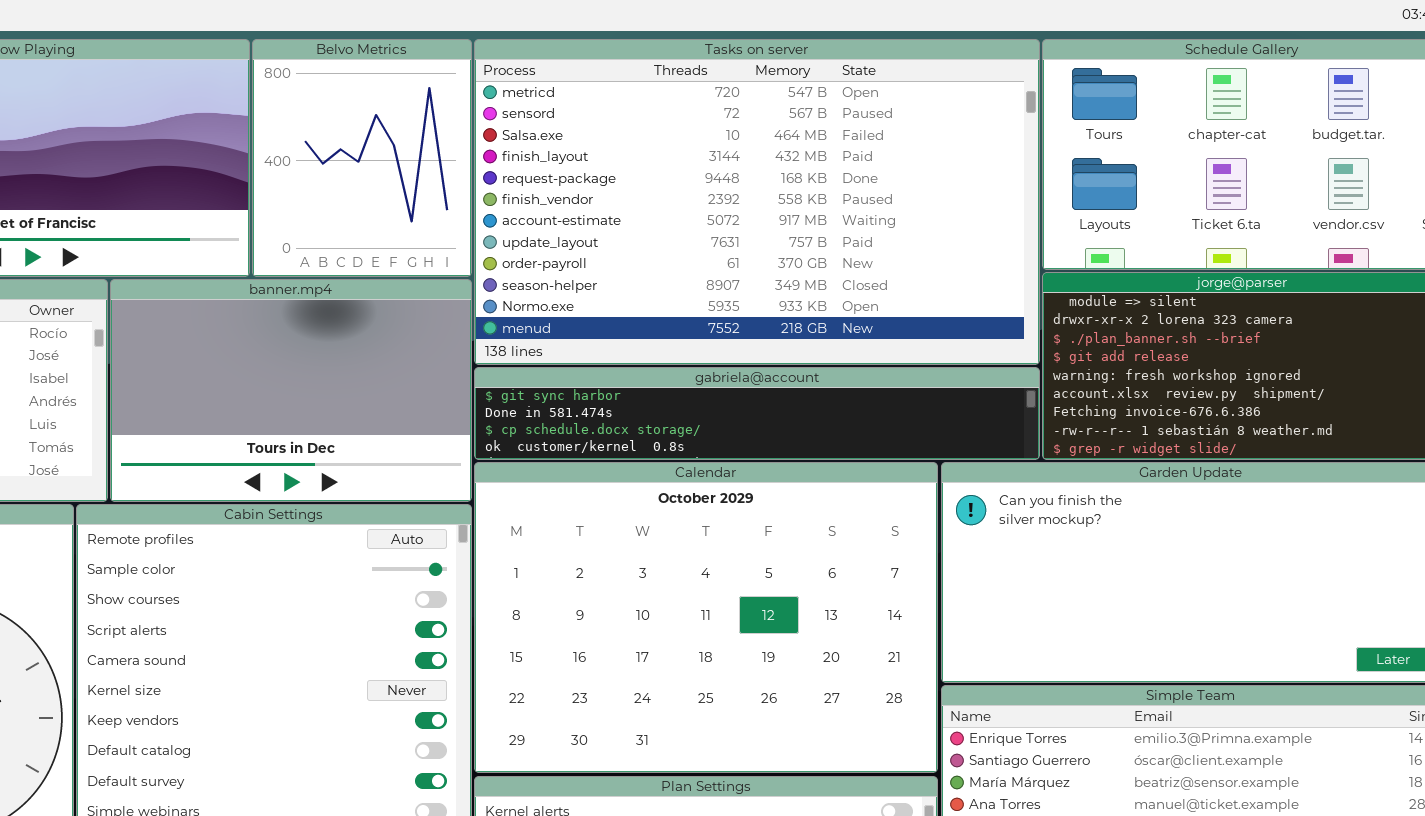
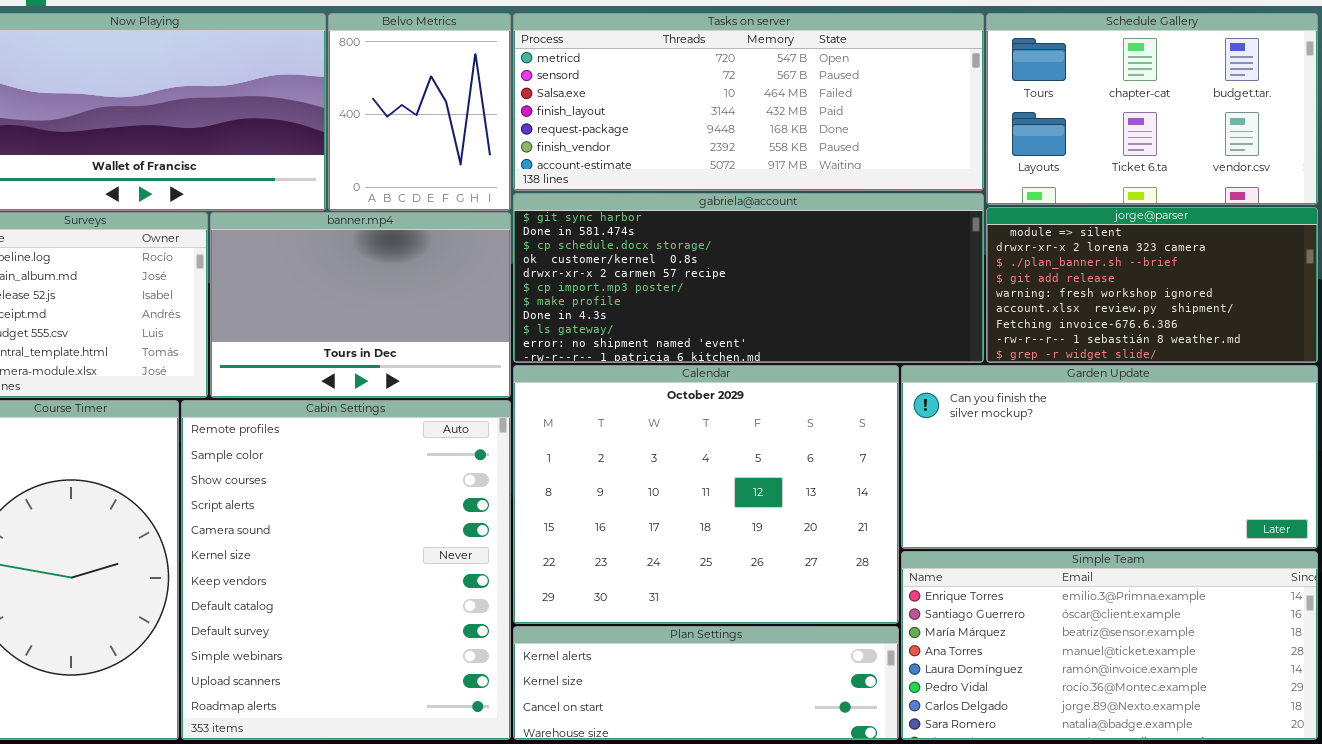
Tasks on server: [474,39,1040,365] -> [513,13,984,191], resized
gabriela@account: [474,367,1040,460] -> [513,193,984,363], resized

